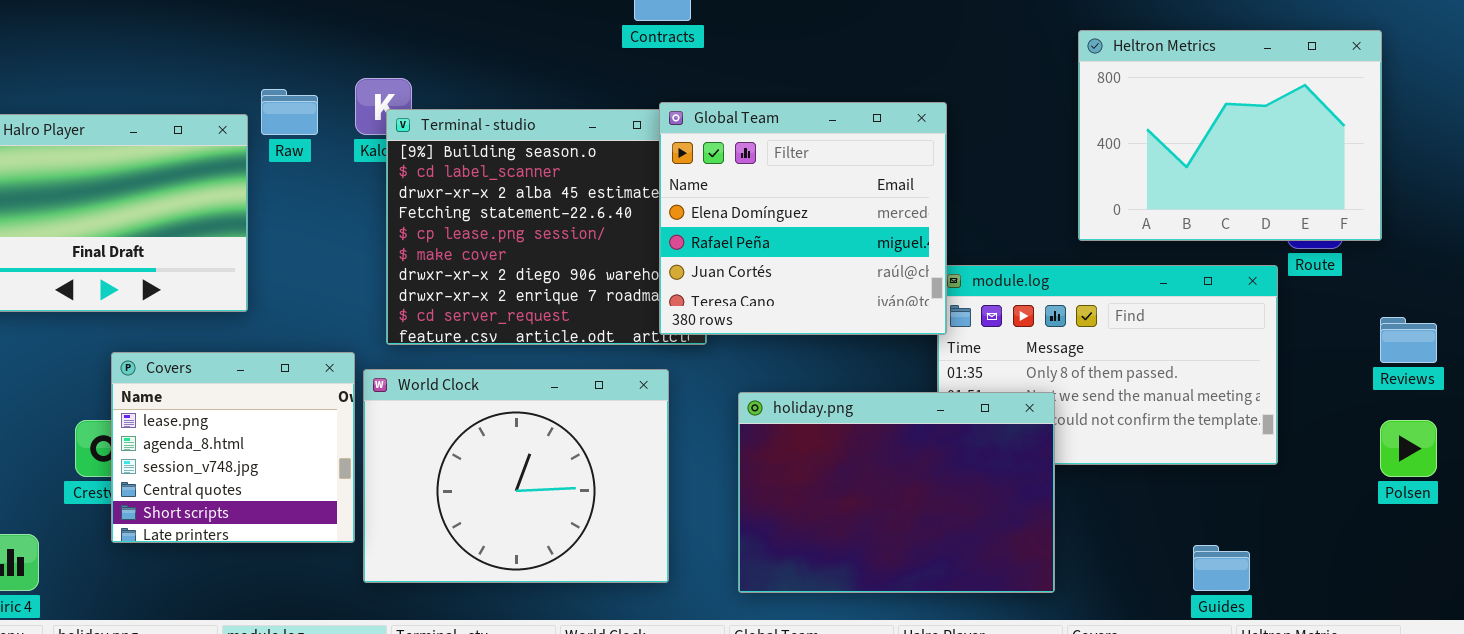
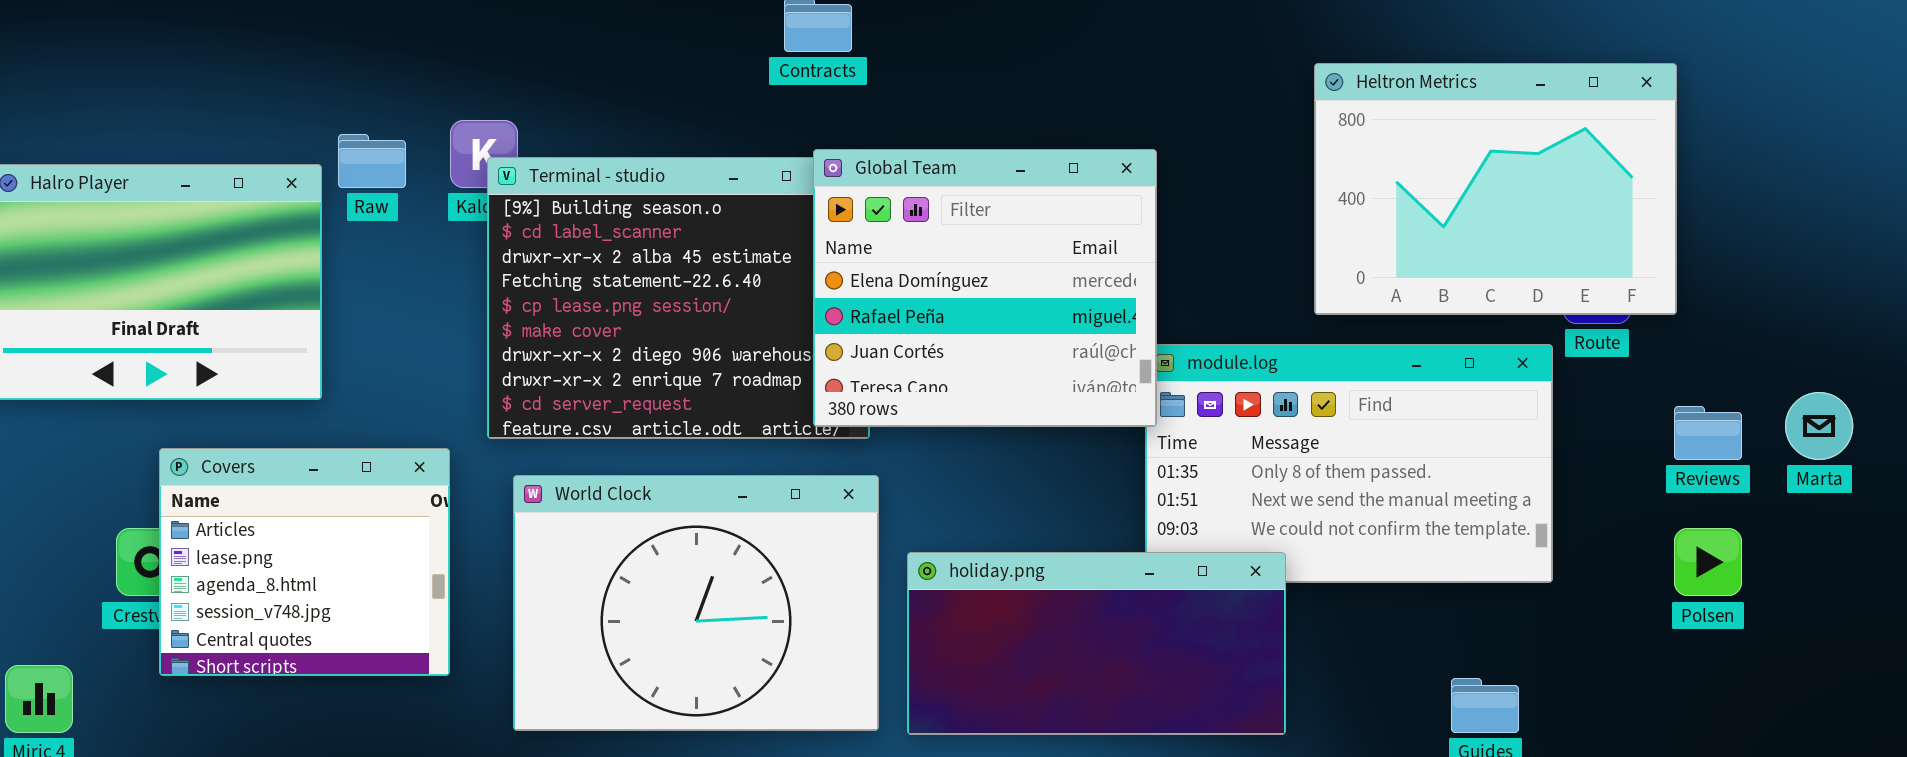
Covers: [111,352,355,543] -> [159,448,450,676], scrolled up 1 row
World Clock: [363,369,669,583] -> [513,475,879,731], moved
holiday.png: [738,392,1055,593] -> [907,552,1286,735], resized

